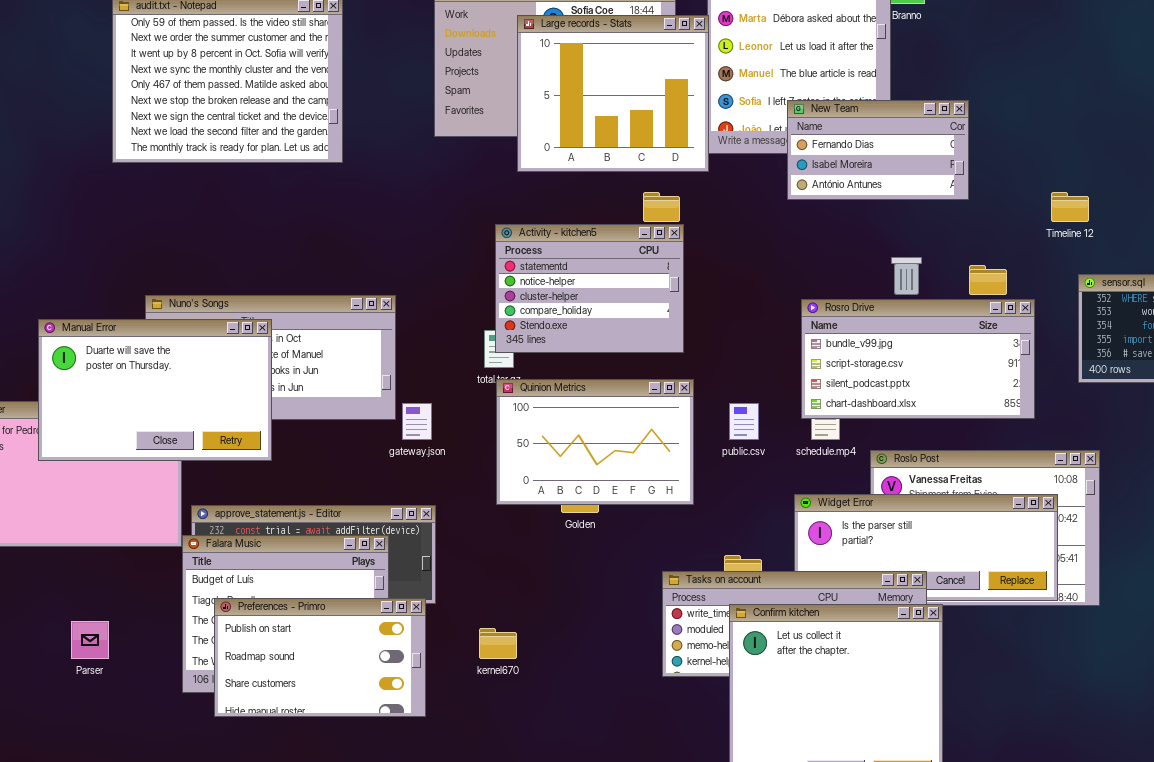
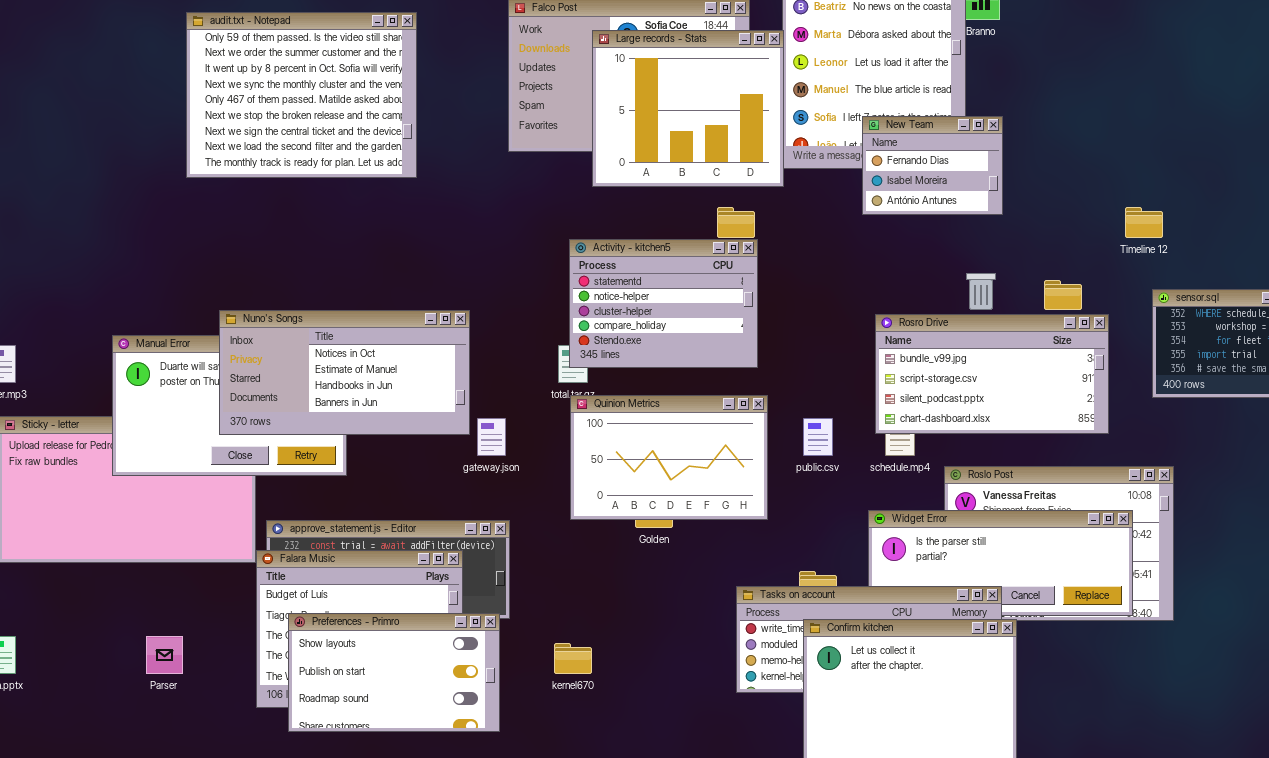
New Team: [787,100,969,200] -> [862,116,1003,215], resized
Nuno's Songs: [145,295,396,420] -> [219,310,470,435], raised
Preferences - Primro: [214,598,426,717] -> [288,613,500,732], scrolled up 1 row

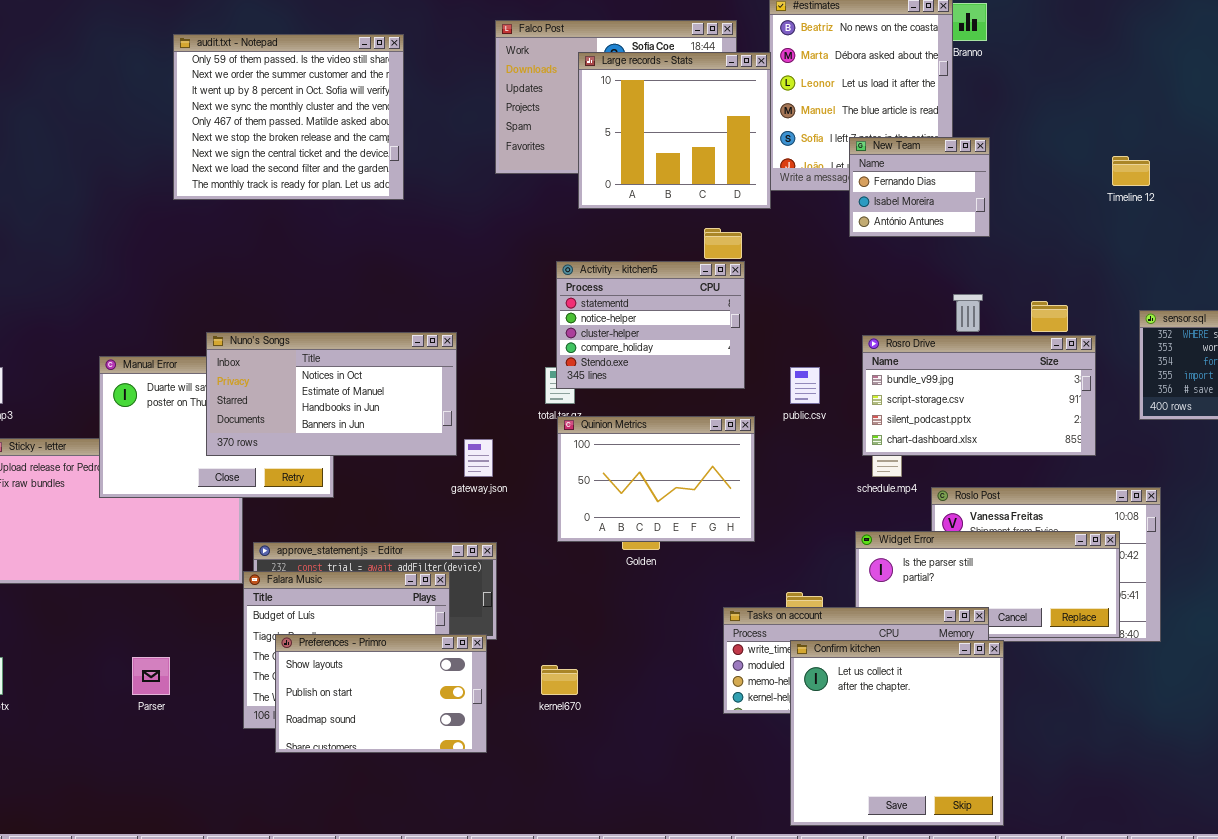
Timeline 12: [1125,207,1163,238] -> [1112,156,1150,186], moved
public.csv: [803,418,833,456] -> [790,367,820,404], moved

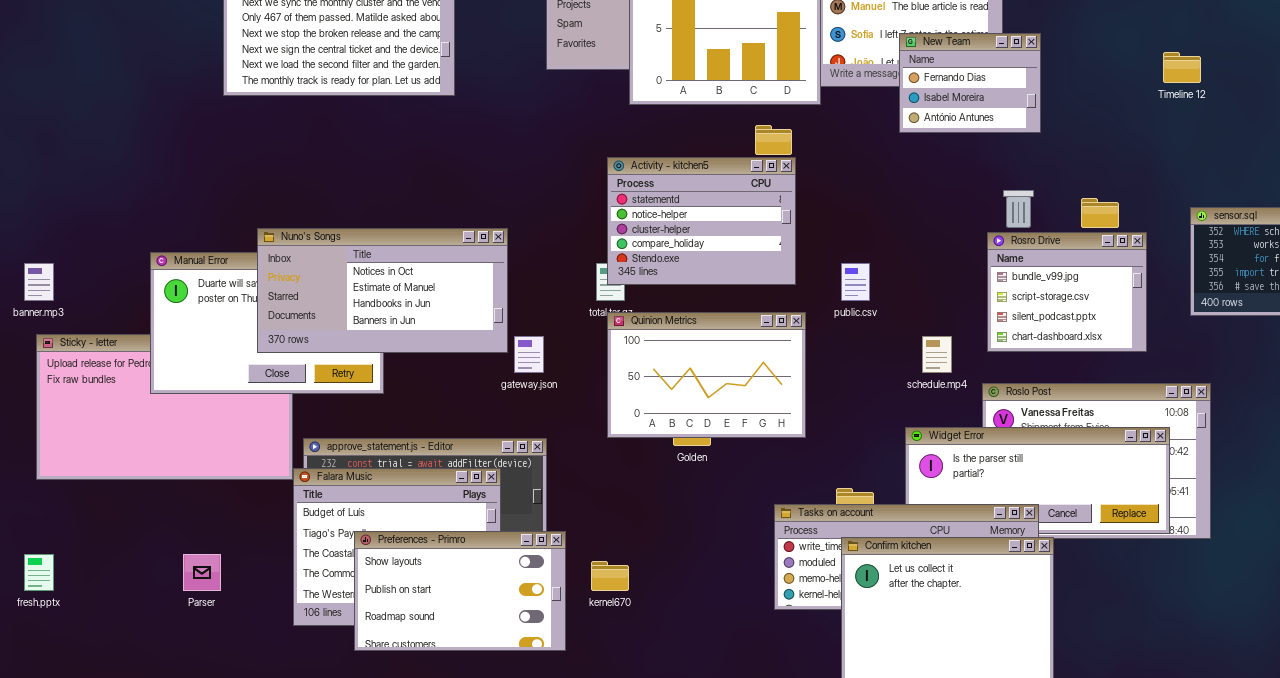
Rosro Drive: [862,335,1096,456] -> [987,232,1147,352], resized
Preferences - Primro: [275,634,487,753] -> [354,531,566,651], moved

